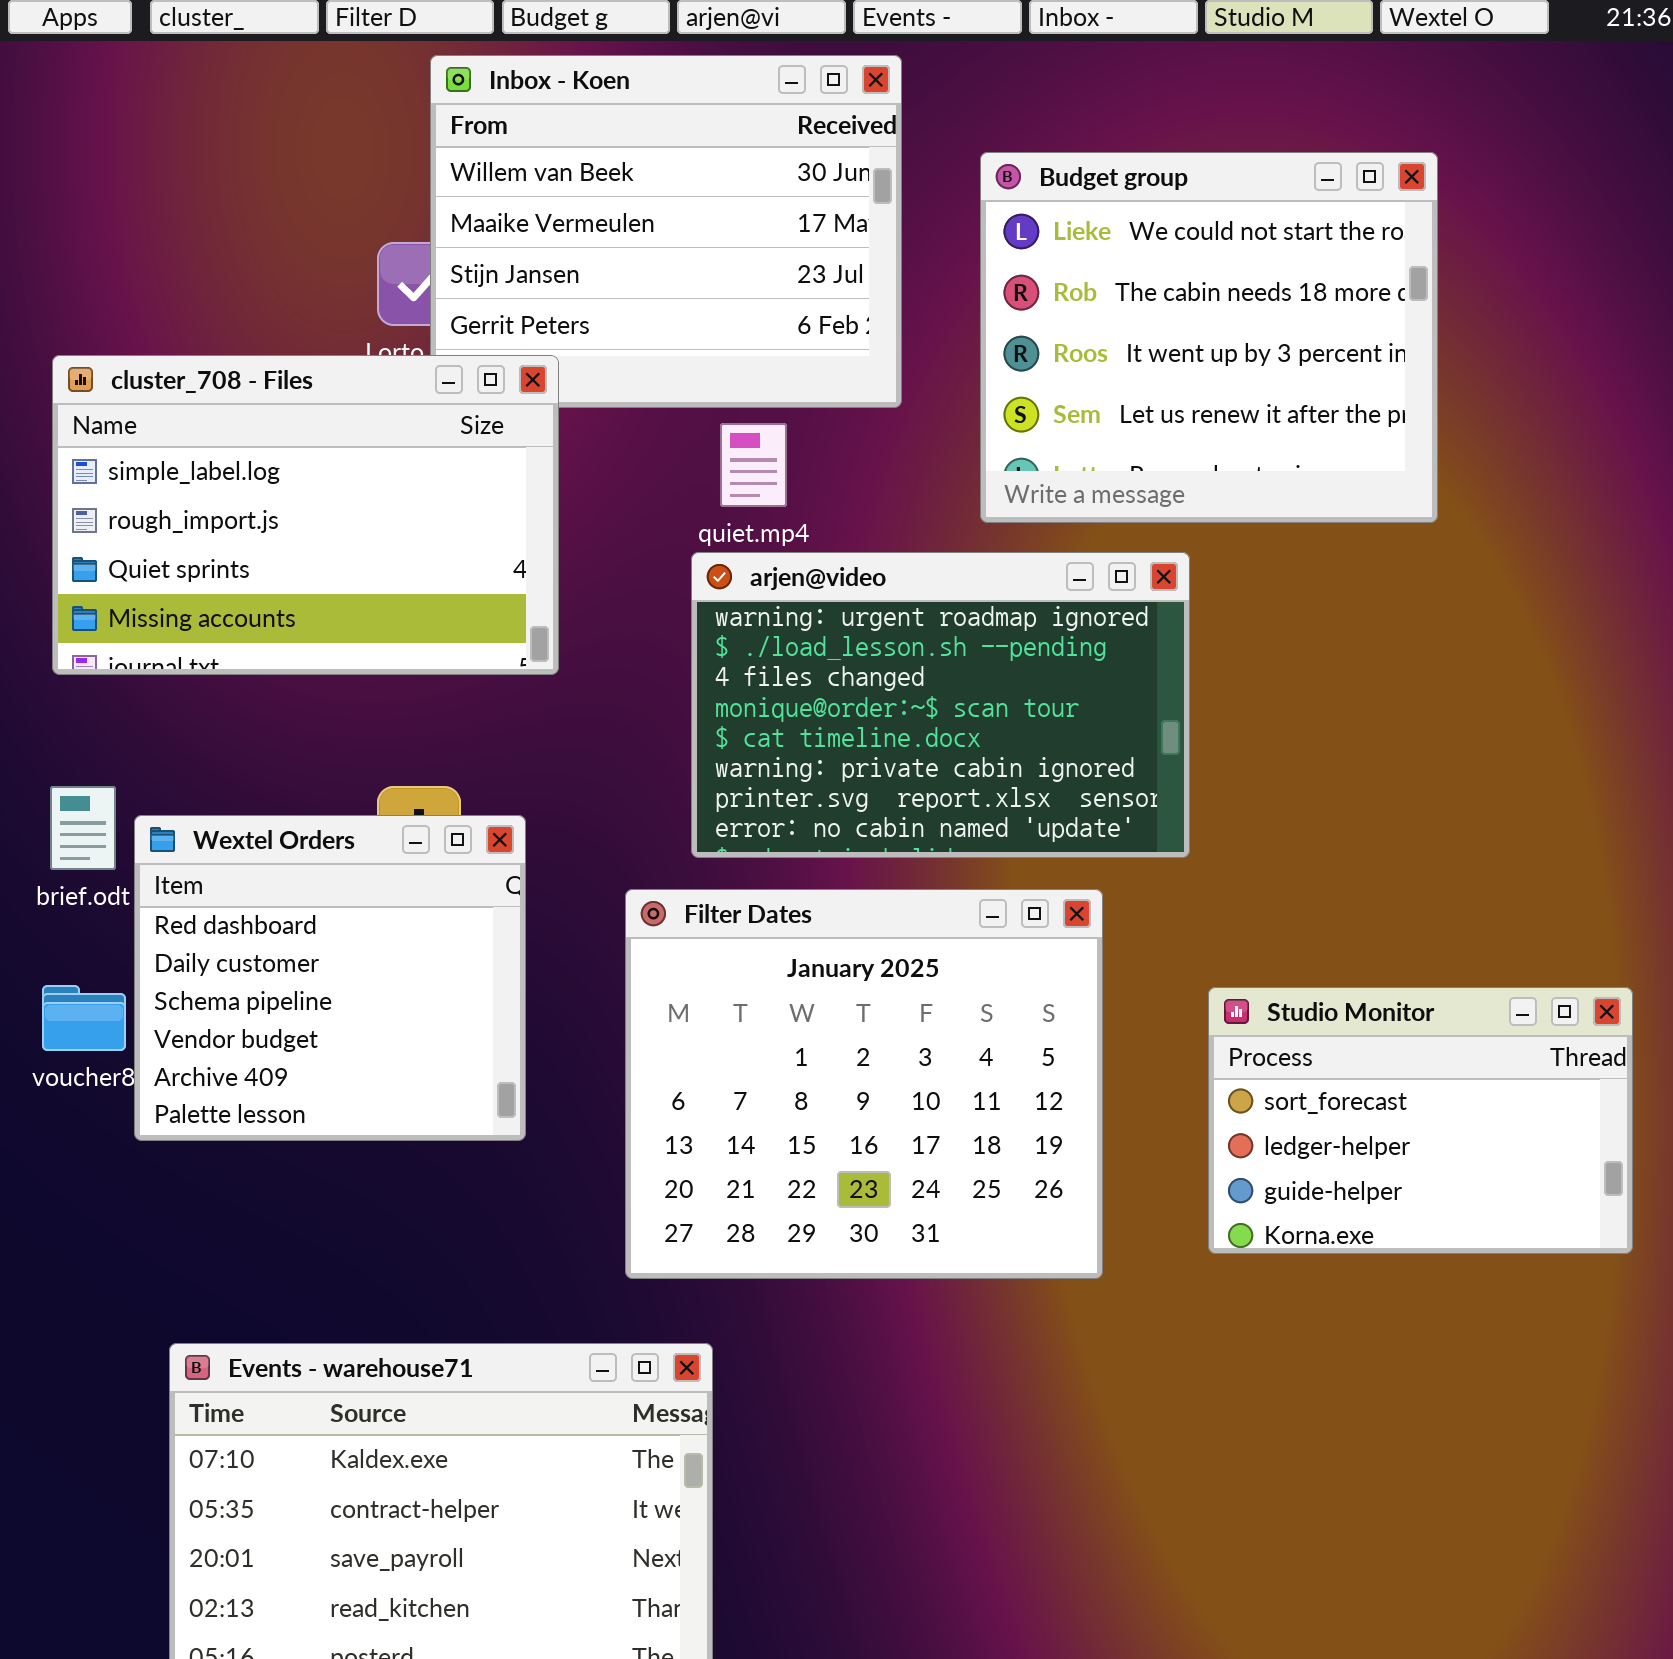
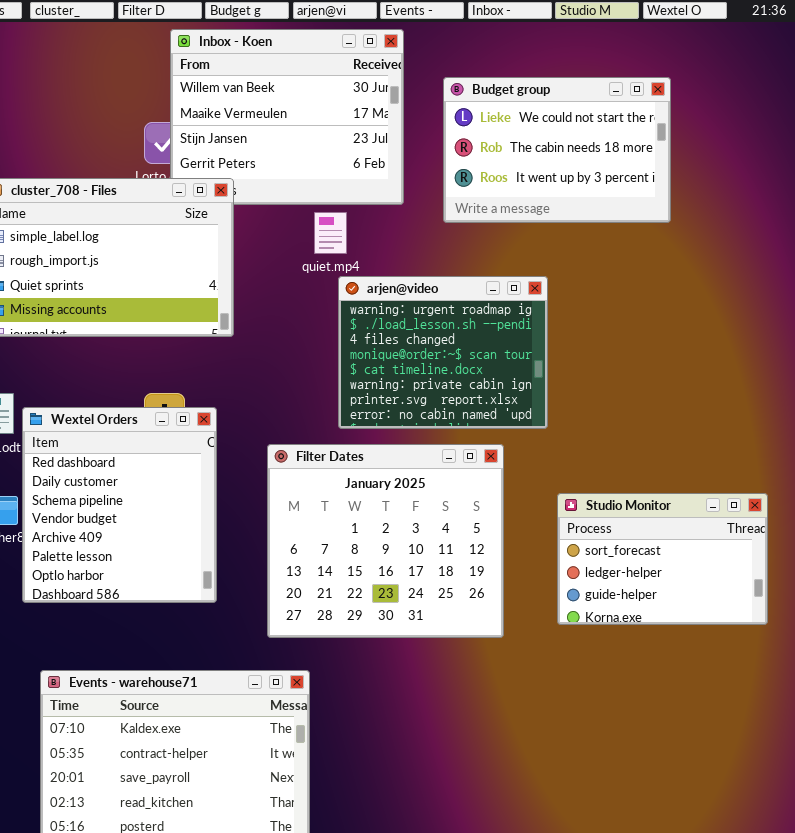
Budget group: [980,152,1438,523] -> [443,77,671,223], resized
arjen@video: [691,552,1190,858] -> [338,276,548,429], resized
Wextel Orders: [134,815,526,1141] -> [22,407,217,603], resized

